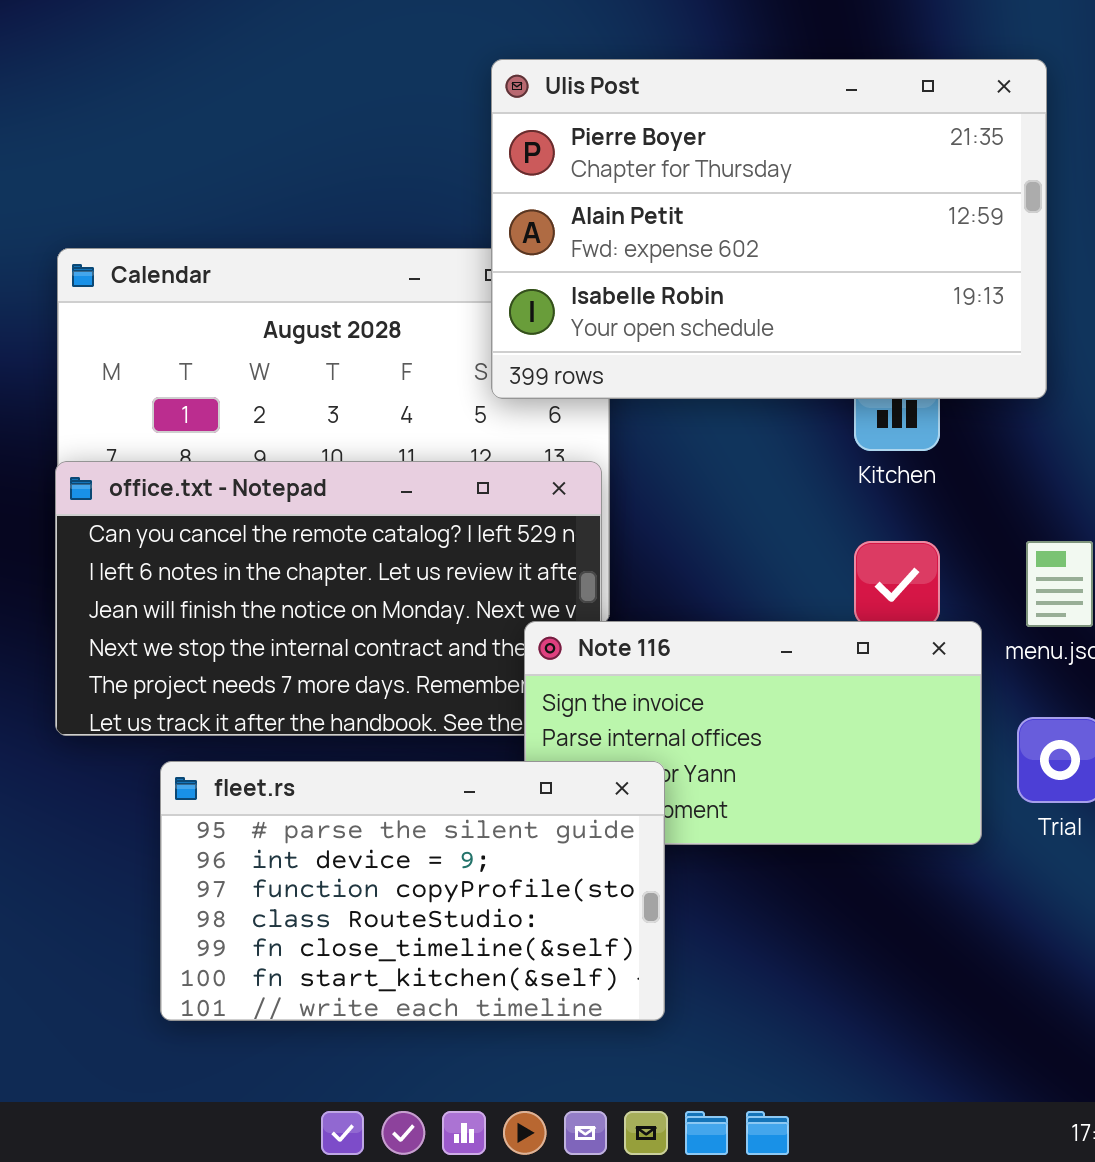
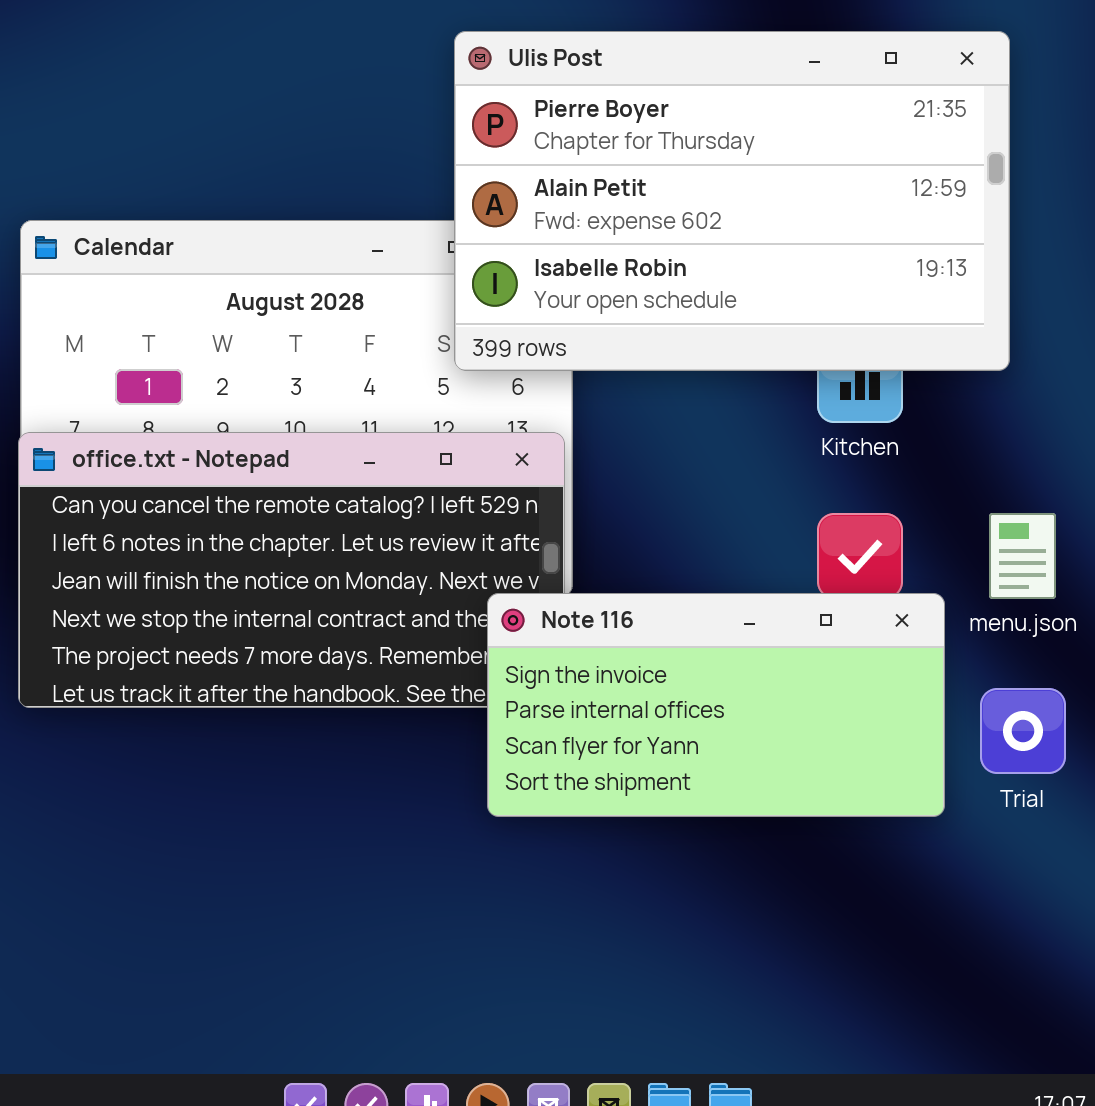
fleet.rs: [160,761,665,1021] -> none, closed

